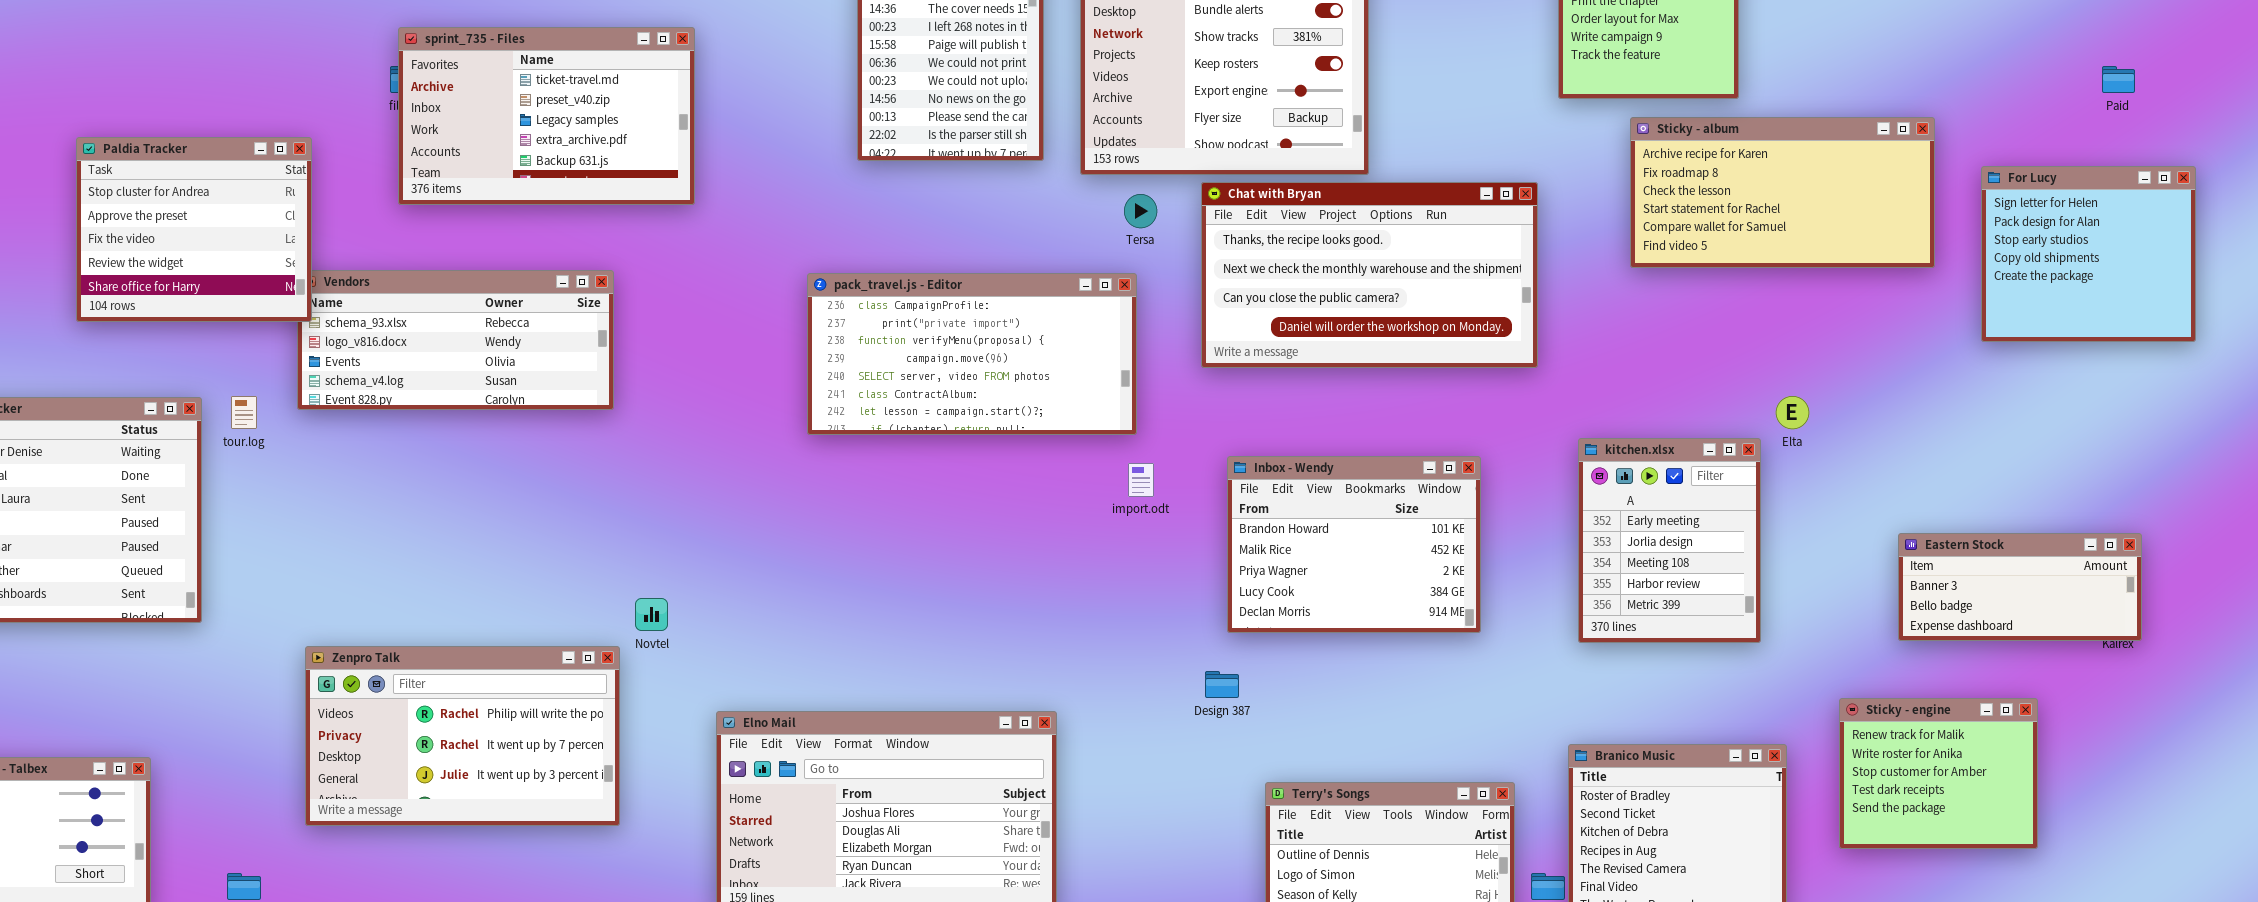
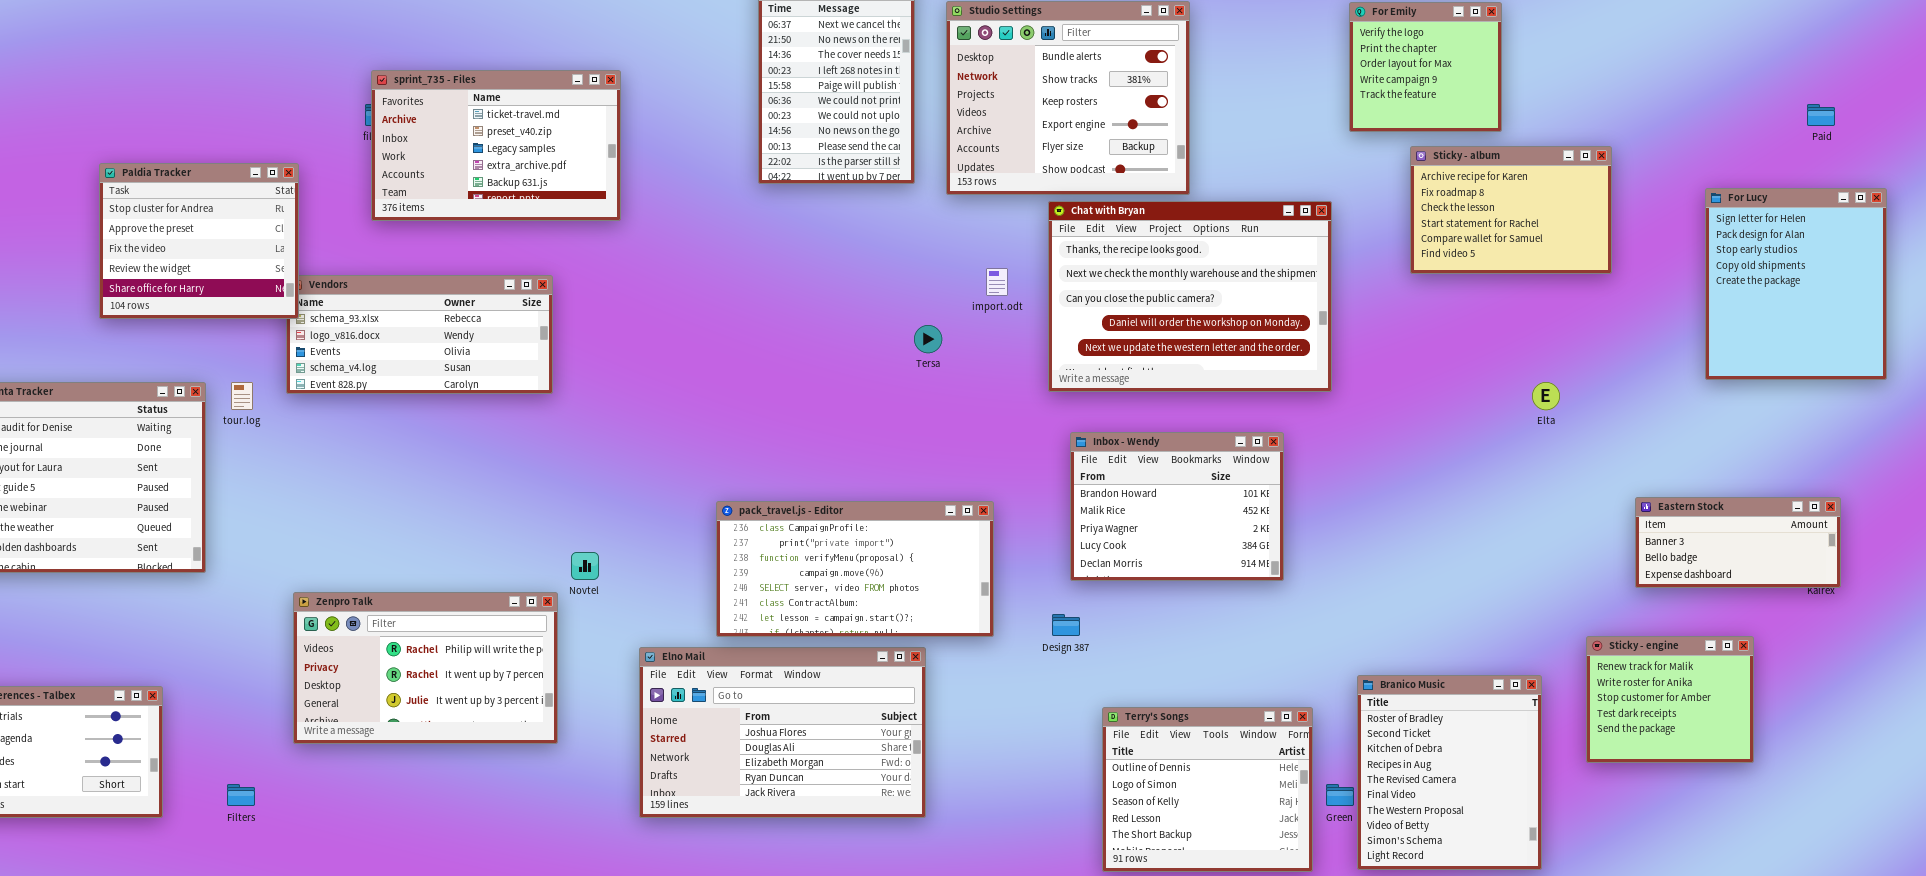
Sticky - album: [1630,117,1935,268] -> [1410,146,1612,274], resized
For Lucy: [1981,166,2196,342] -> [1705,188,1887,380], resized
Chat with Bryan: [1201,182,1538,368] -> [1048,201,1332,392], resized
Tersa: [1124,194,1157,228] -> [914,325,942,353], moved
pack_travel.js - Editor: [807,273,1137,435] -> [716,501,994,637], moved
kitchen.xlsx: [1578,438,1761,643] -> none, closed
import.odt: [1128,463,1154,497] -> [986,268,1008,296], moved

